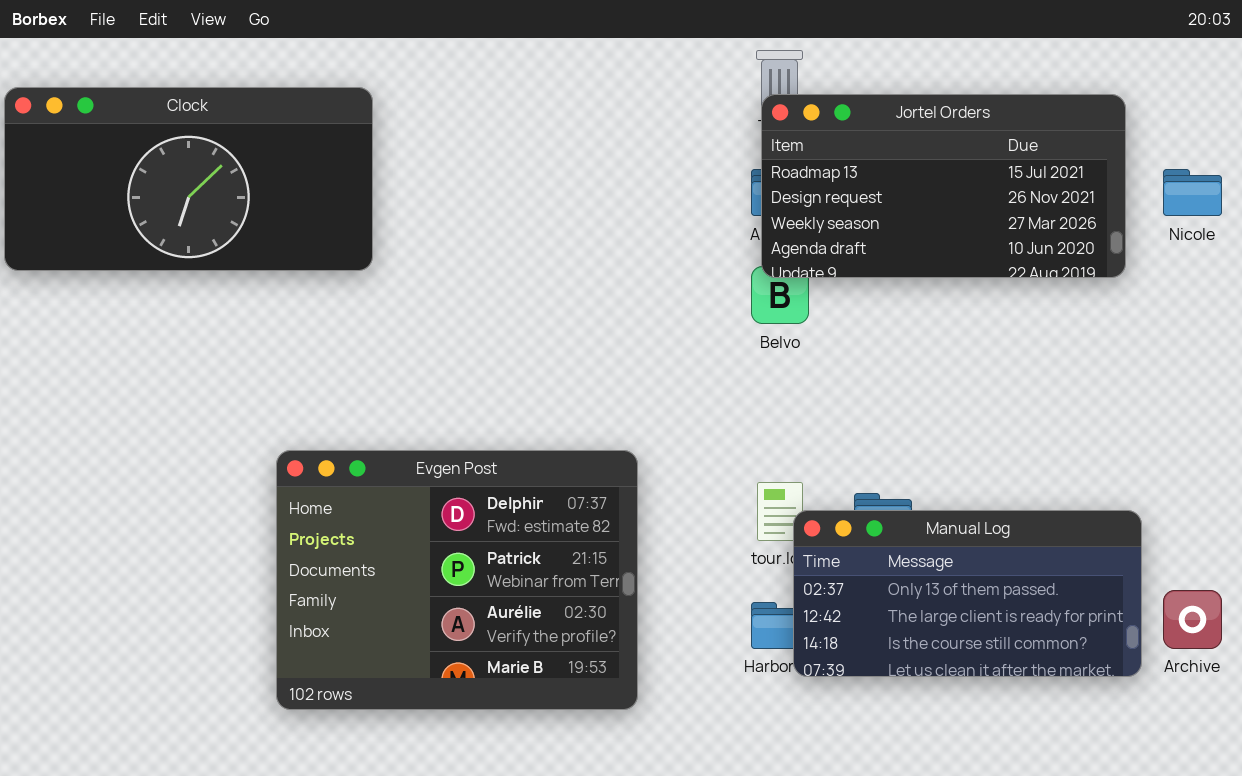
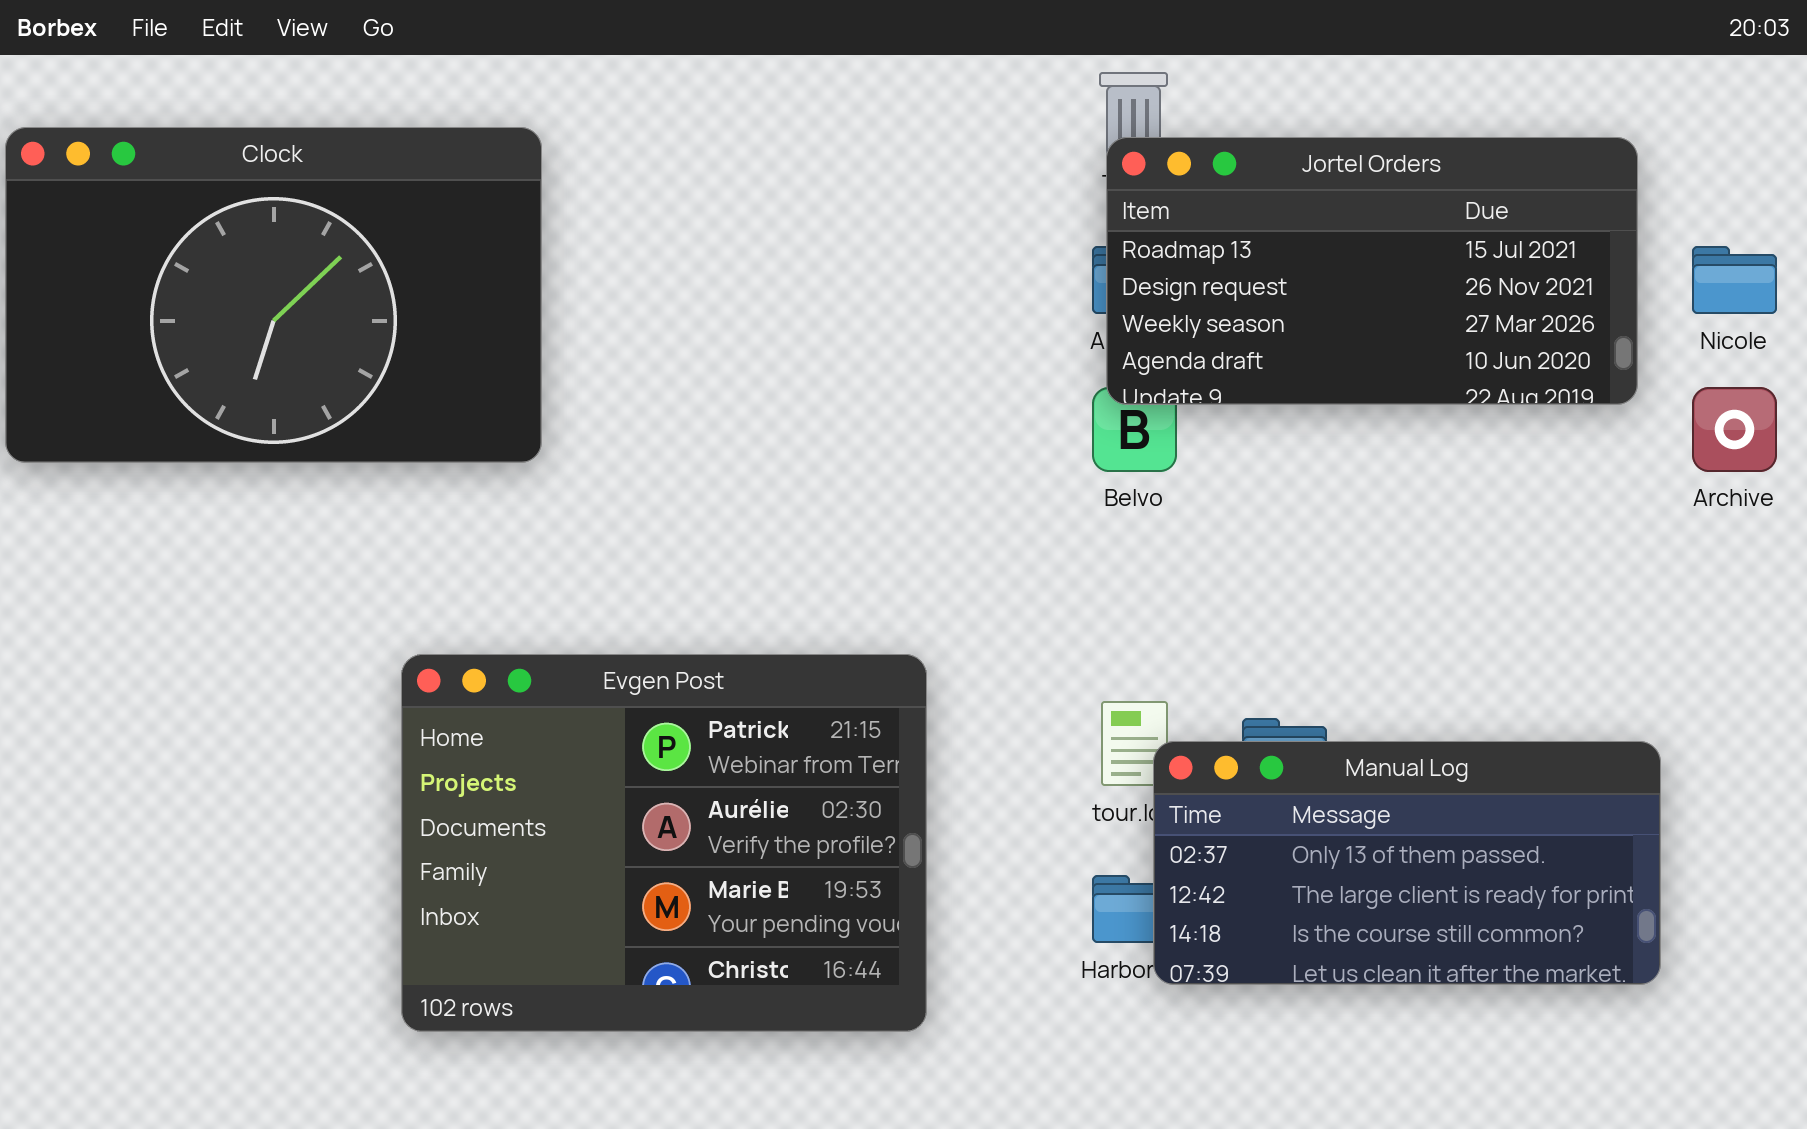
Clock: [4,87,373,271] -> [5,127,542,463], resized
Evgen Post: [276,450,638,710] -> [401,654,927,1032], scrolled down 1 row
Archive: [1163,590,1222,649] -> [1692,387,1777,472], moved

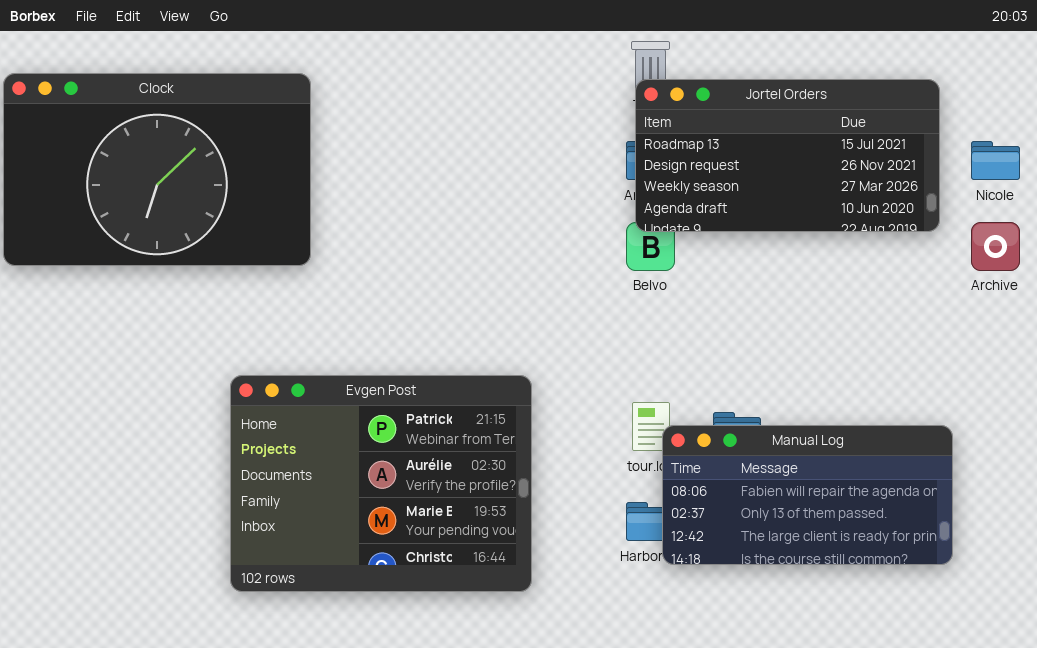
Manual Log: [1153,741,1661,985] -> [662,425,953,565], scrolled up 1 row

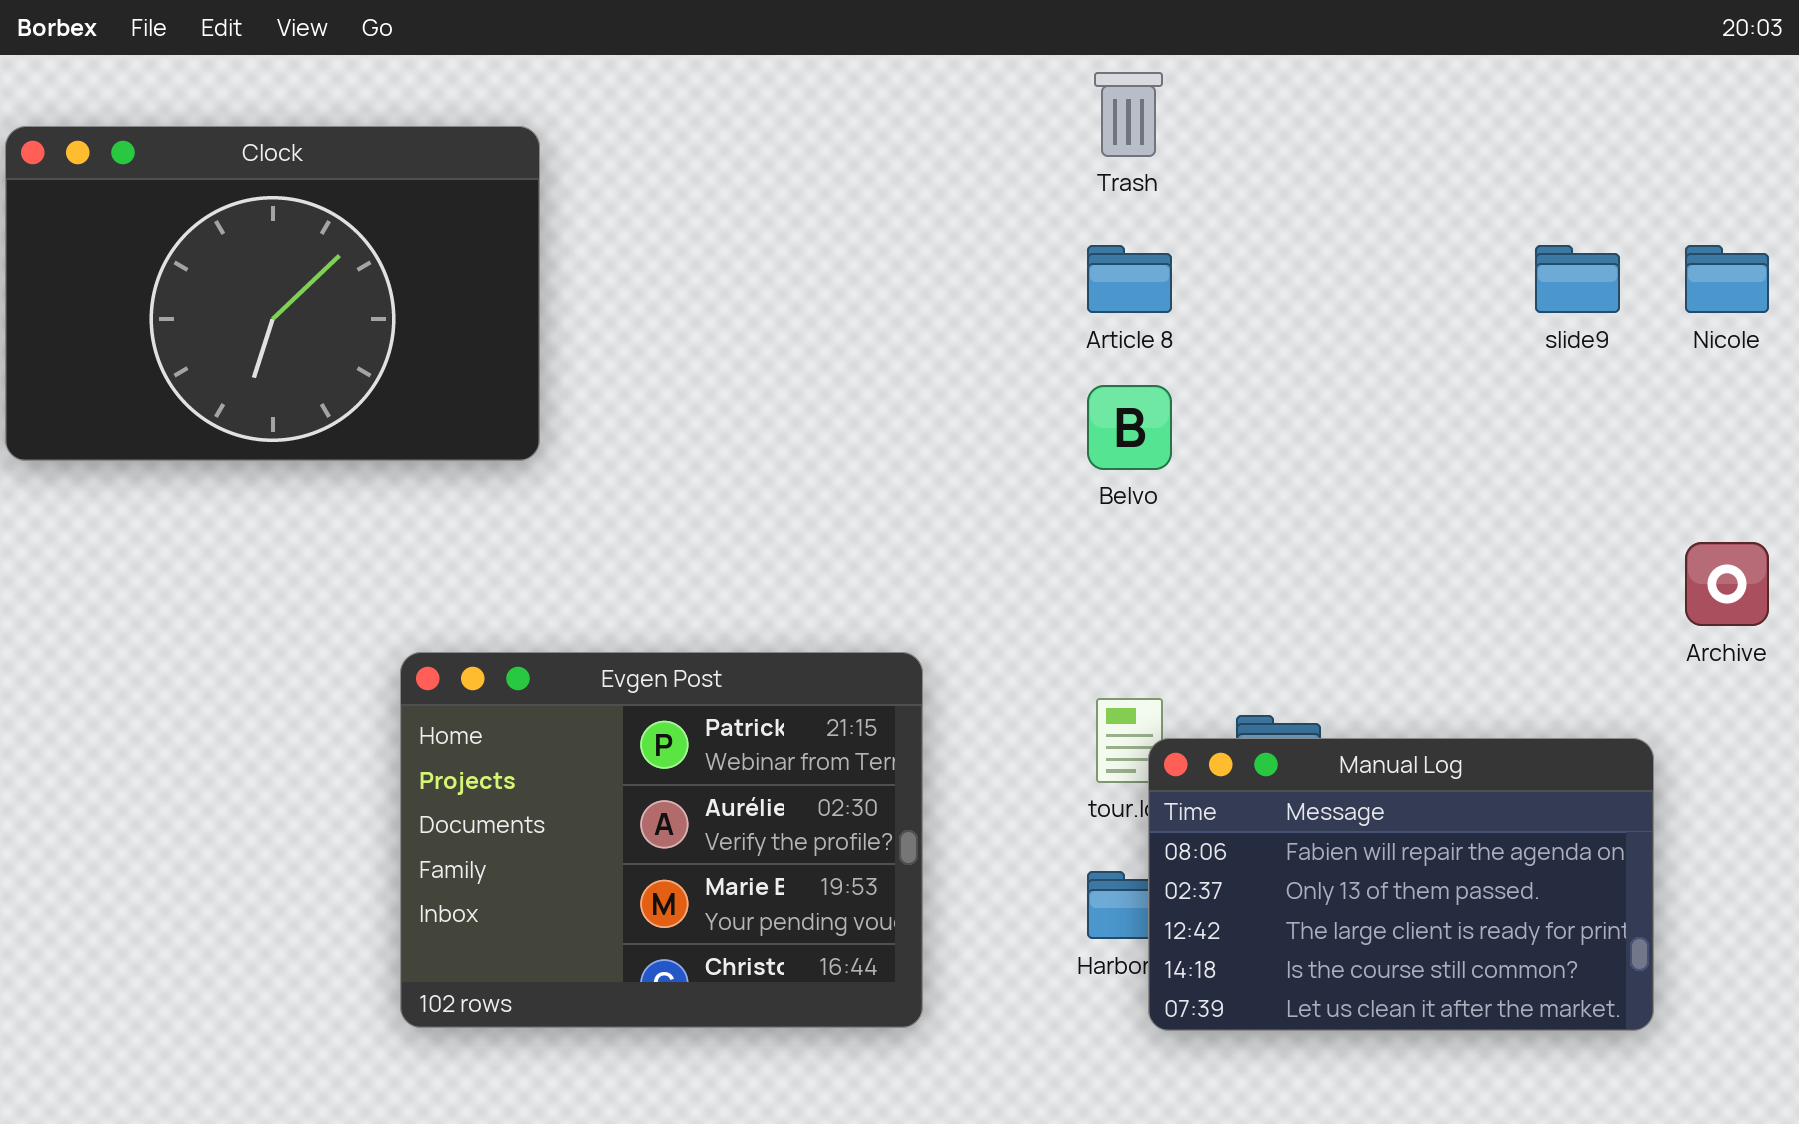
Jortel Orders: [635,79,940,232] -> none, closed
Archive: [971,222,1020,271] -> [1685,542,1769,626], moved
Manual Log: [662,425,953,565] -> [1148,738,1654,1031], resized

